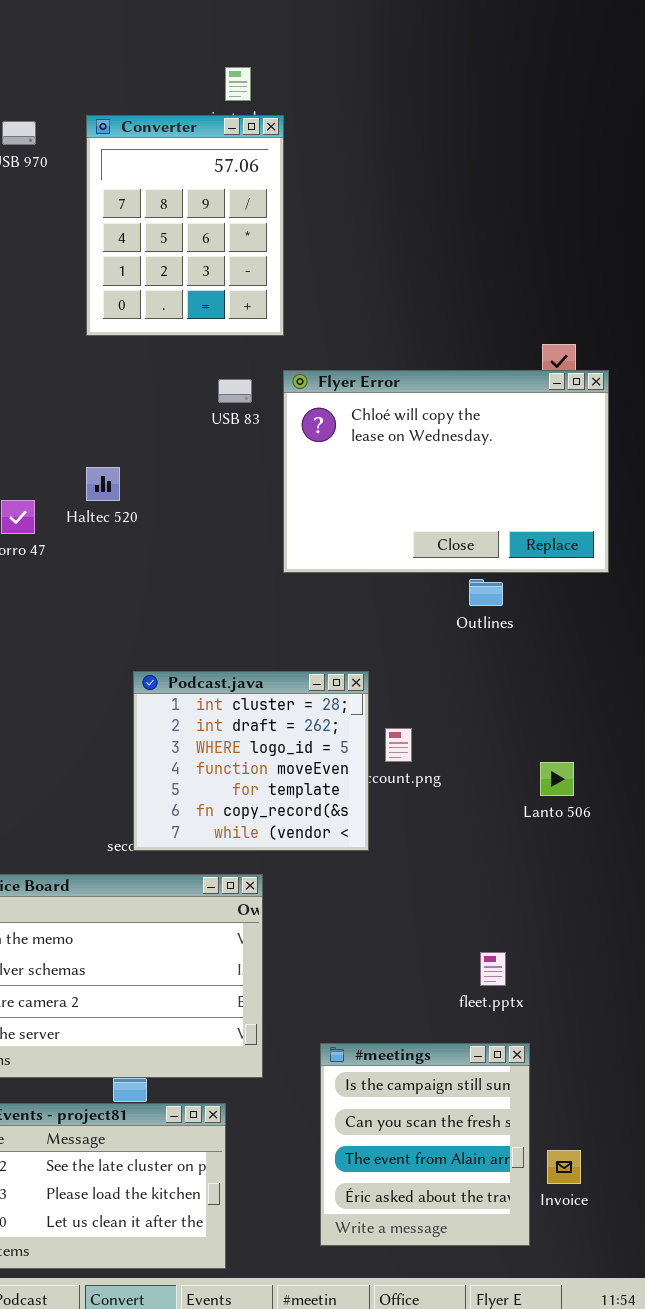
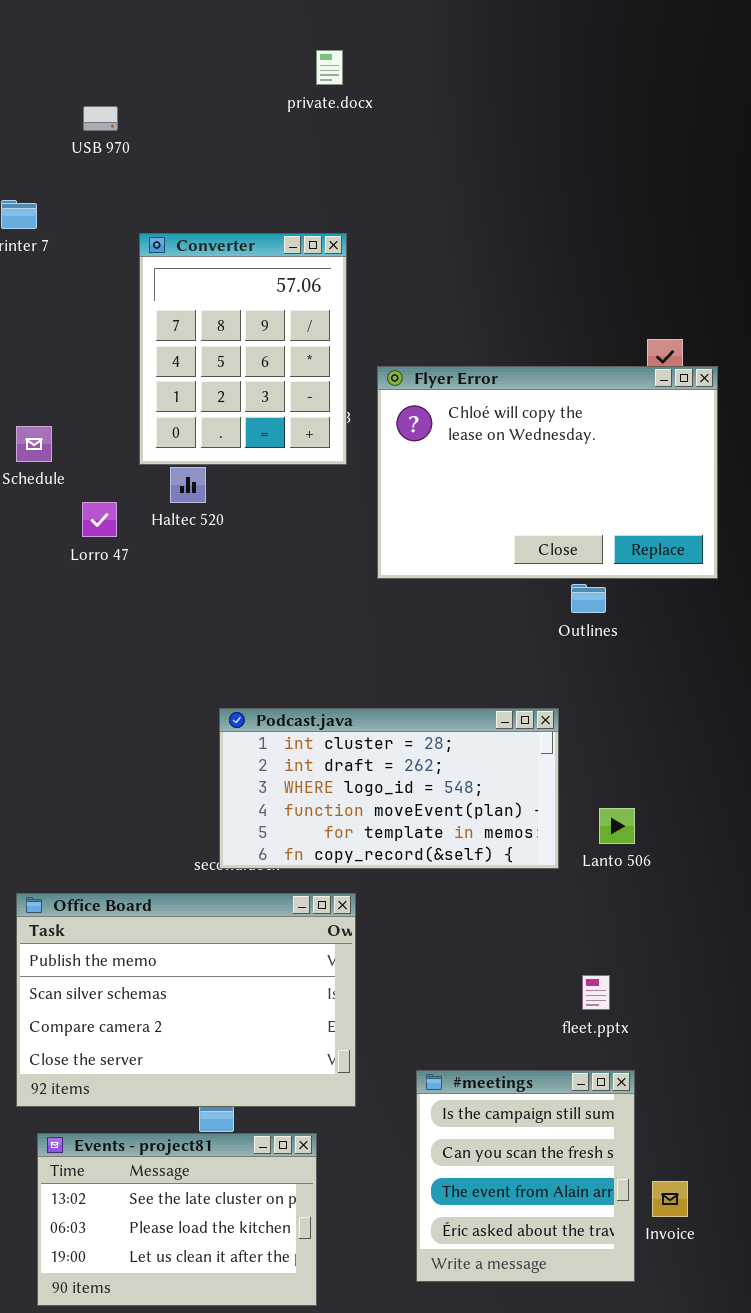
Converter: [86,115,284,336] -> [139,233,347,465], moved
Podcast.java: [133,671,369,851] -> [219,708,559,869], resized
Lanto 506: [540,762,574,796] -> [599,808,635,844], moved

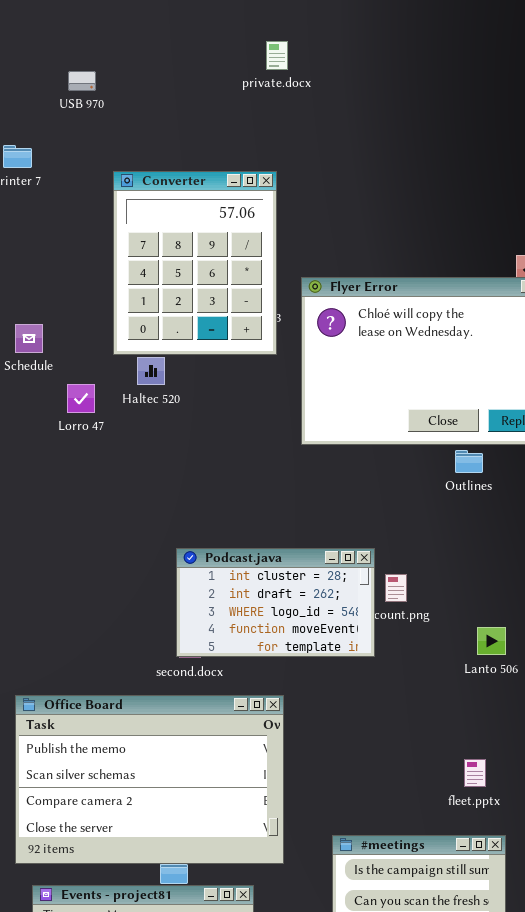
private.docx: [316,50,343,85] -> [266,41,288,70], moved
Podcast.java: [219,708,559,869] -> [176,548,375,657], resized

